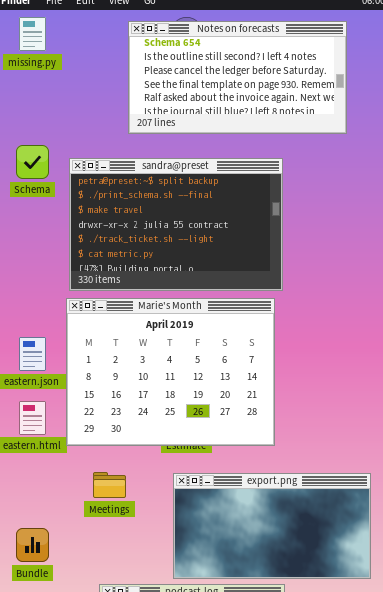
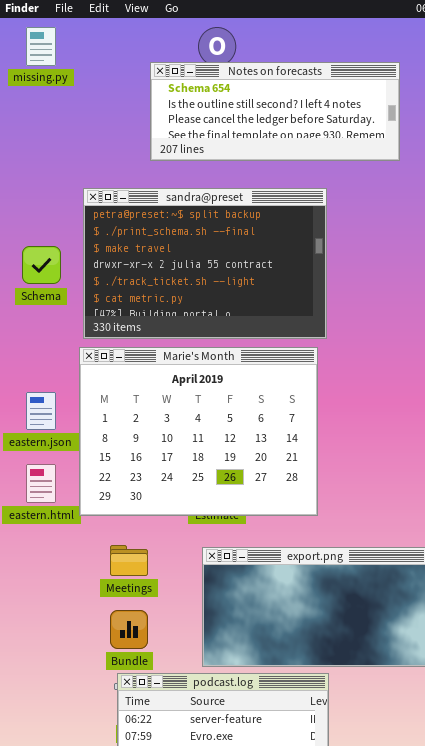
Notes on forecasts: [128,21,347,134] -> [150,62,400,161], resized
Schema: [16,145,49,179] -> [22,246,61,284], moved
Bundle: [16,528,49,562] -> [110,610,148,649], moved

